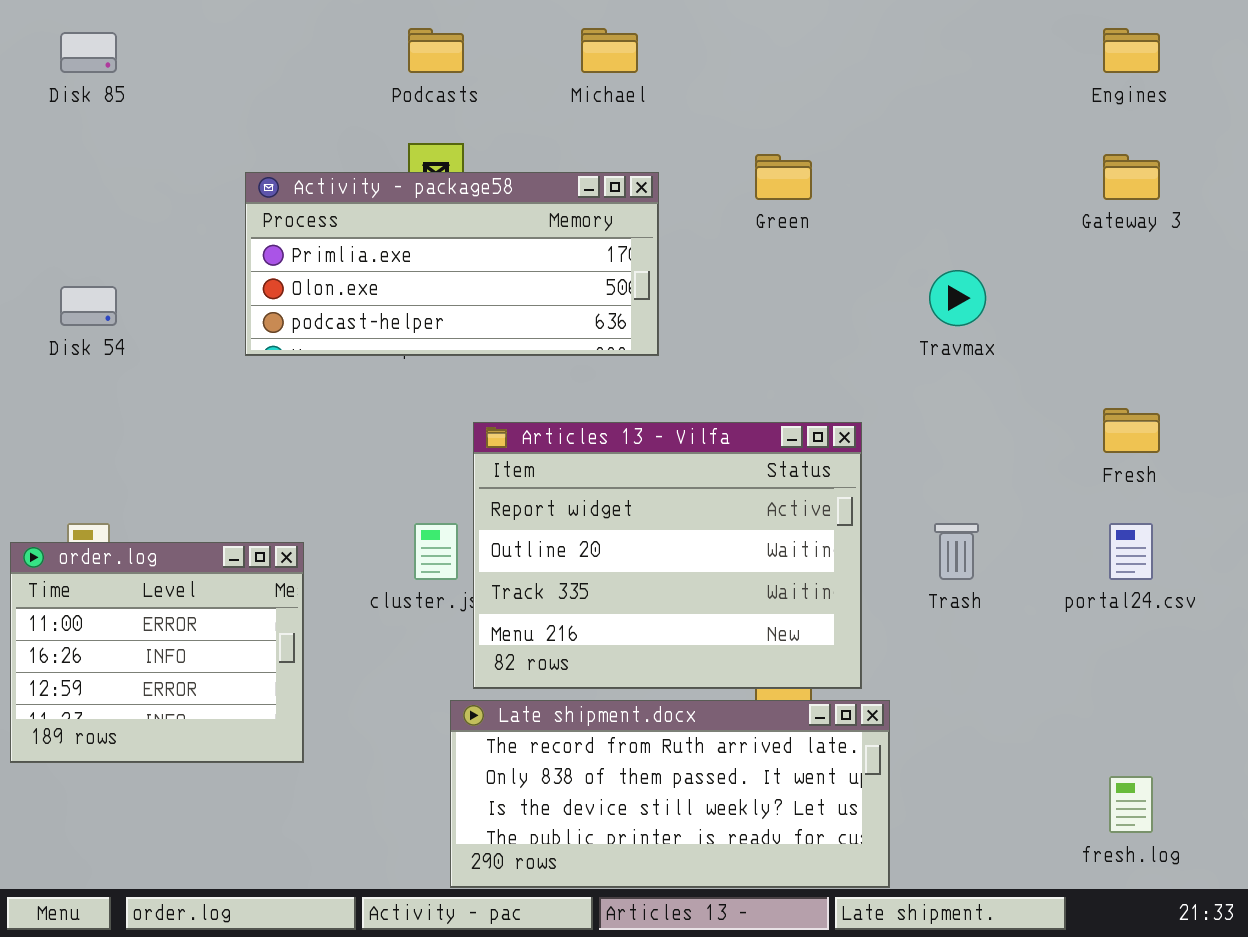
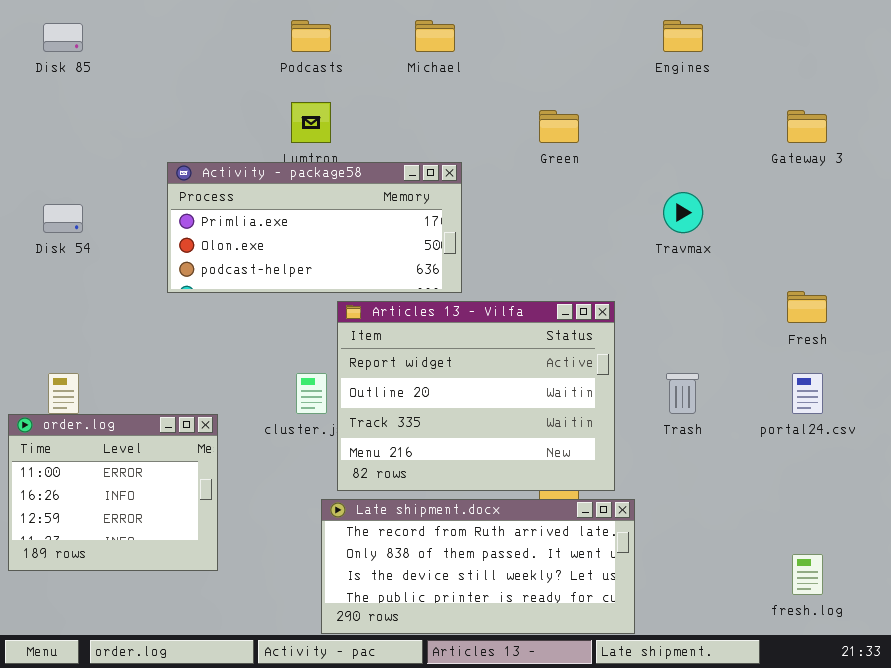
Engines: [1103,28,1160,73] -> [663,20,703,52], moved
Activity - package58: [245,172,659,356] -> [167,162,462,293], moved
order.log: [10,542,304,763] -> [8,414,218,571], moved

